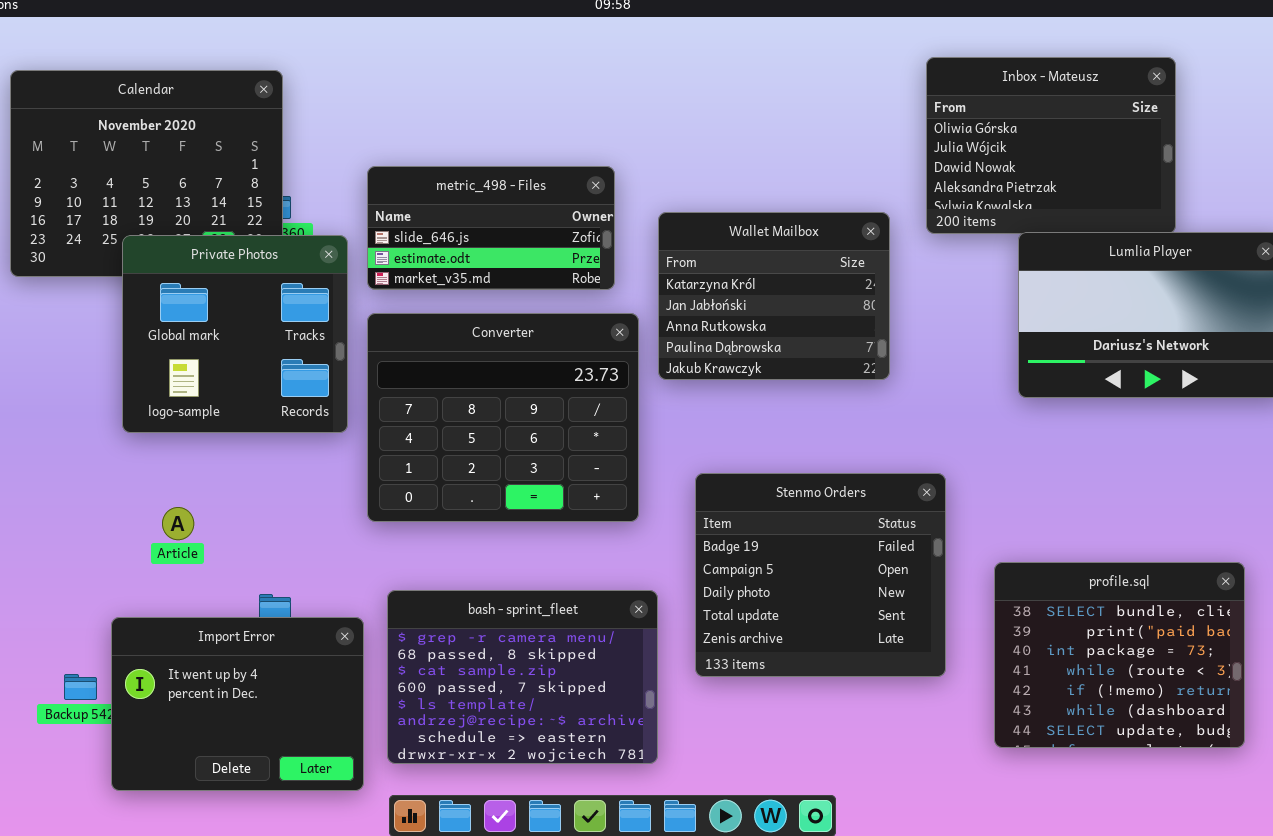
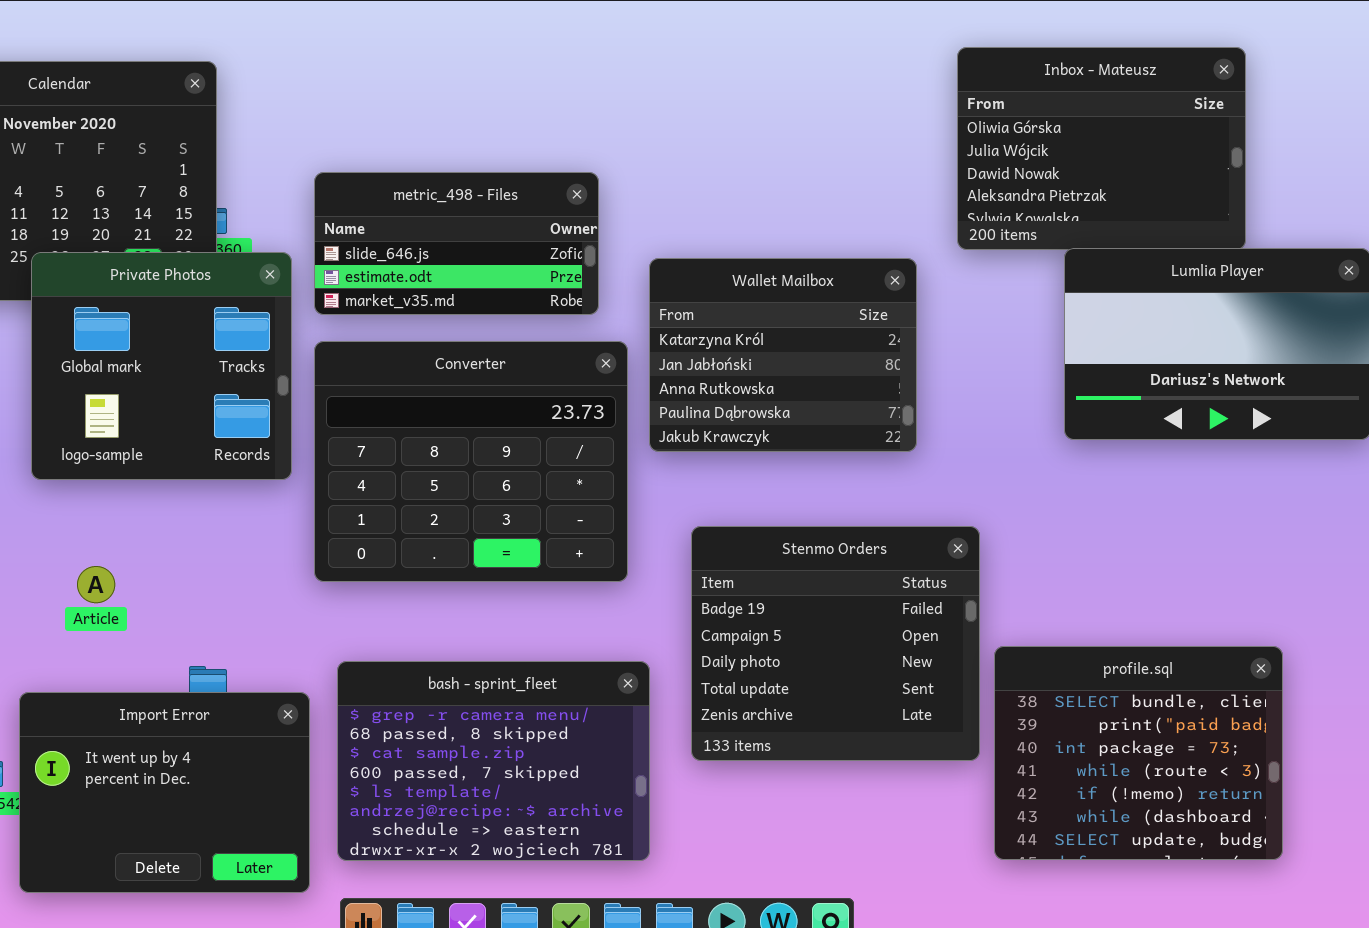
Wallet Mailbox: [658,212,890,380] -> [649,258,917,452], moved
profile.sql: [994,562,1245,748] -> [994,646,1283,860], moved

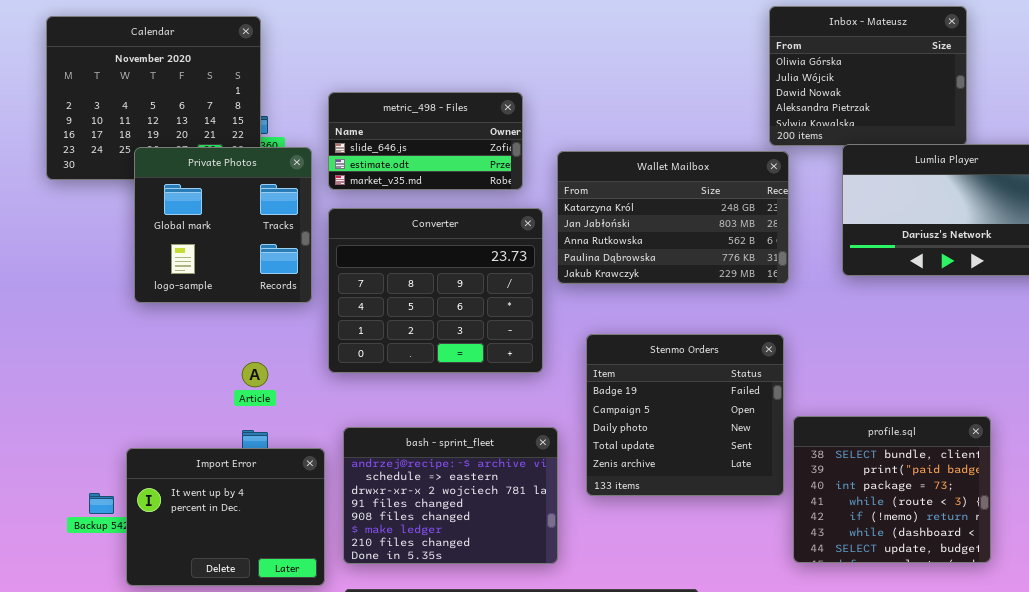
Wallet Mailbox: [649,258,917,452] -> [557,151,789,284], resized
Article: [77,566,115,603] -> [242,362,268,387], moved
bash - sprint_fleet: [337,661,650,861] -> [343,427,558,564], scrolled down 5 rows

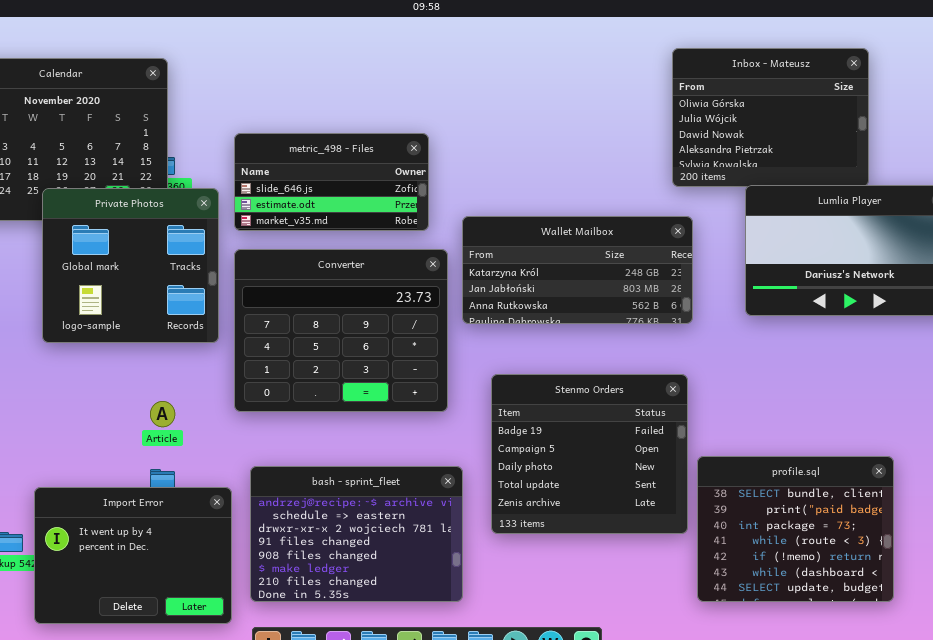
Wallet Mailbox: [557,151,789,284] -> [462,216,693,324], resized

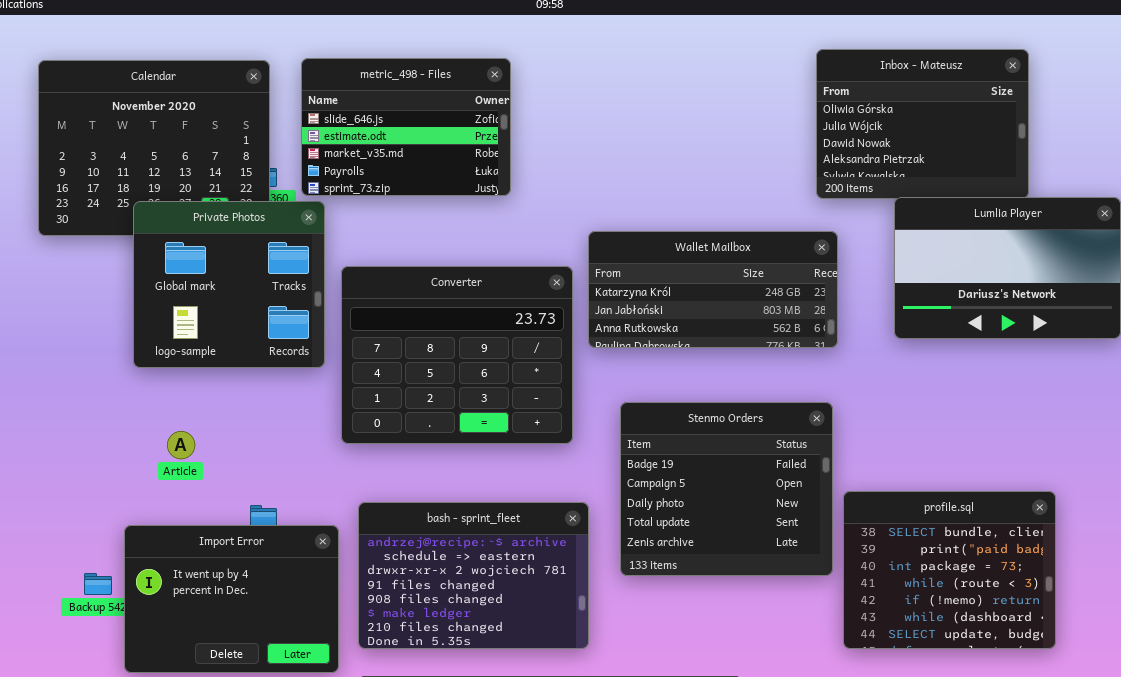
metric_498 - Files: [234,133,429,231] -> [301,58,511,196], moved, resized
Article: [150,401,175,427] -> [167,431,195,459], moved

